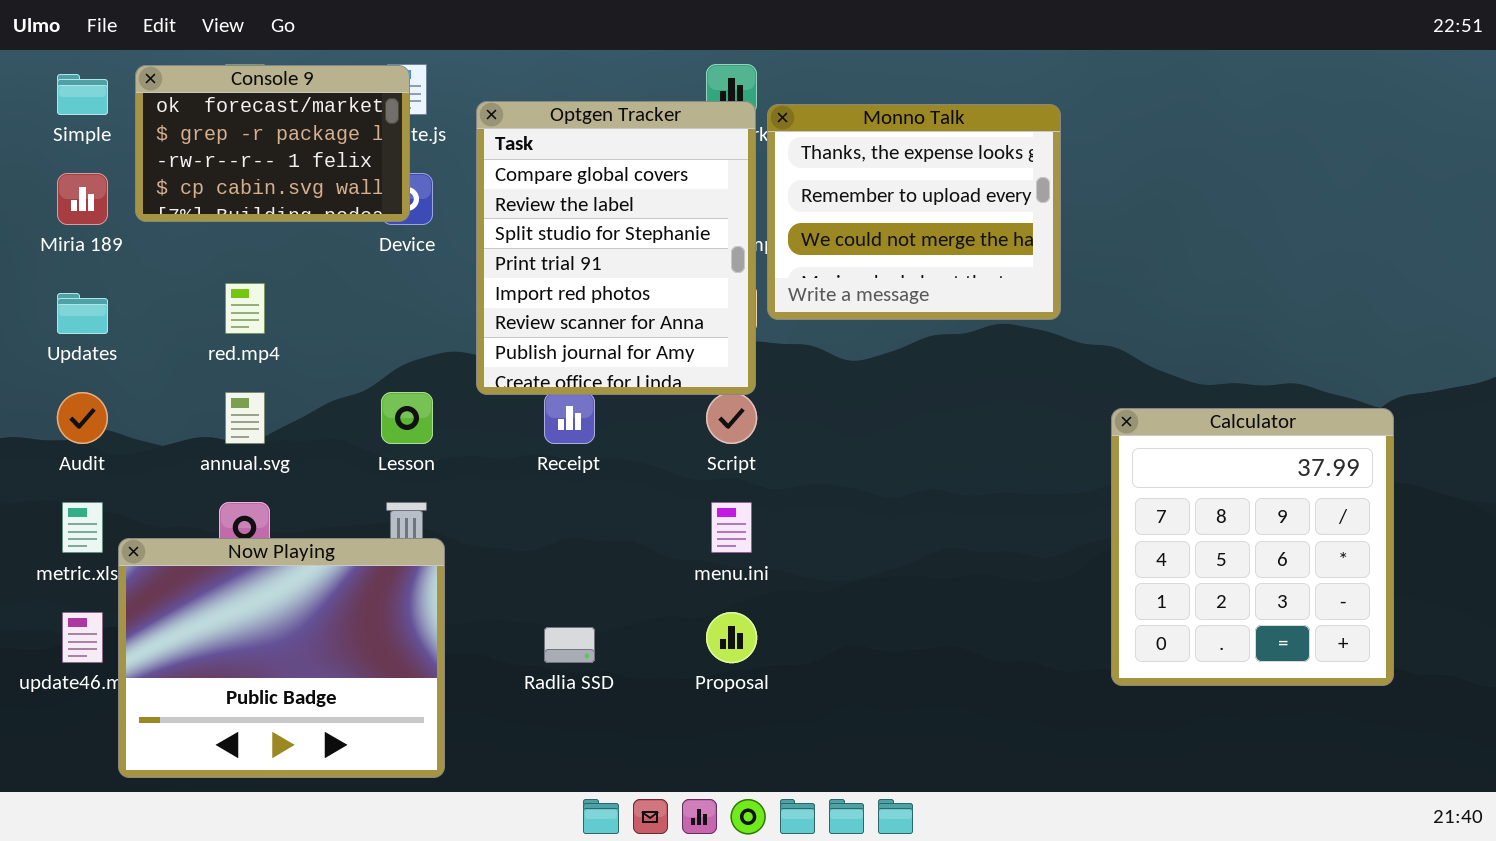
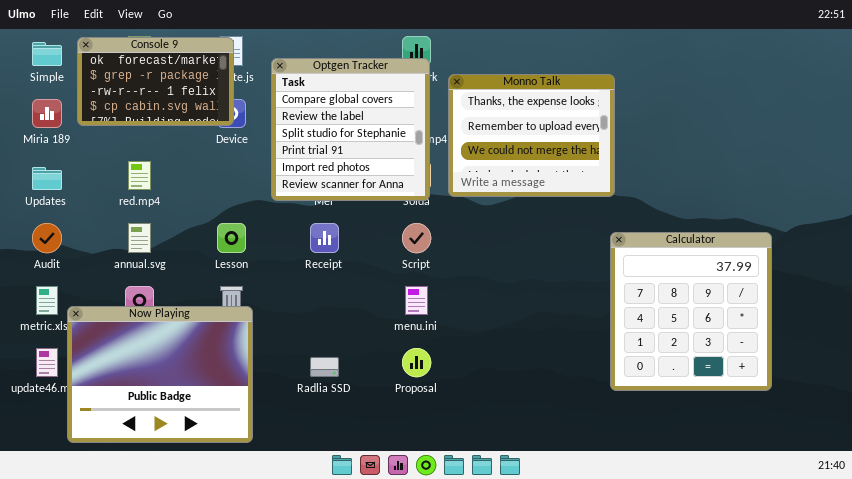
Optgen Tracker: [476,101,756,395] -> [271,58,430,201], resized
Monno Talk: [767,104,1061,320] -> [448,74,615,197], moved
Calculator: [1111,408,1394,686] -> [610,232,772,391], moved

